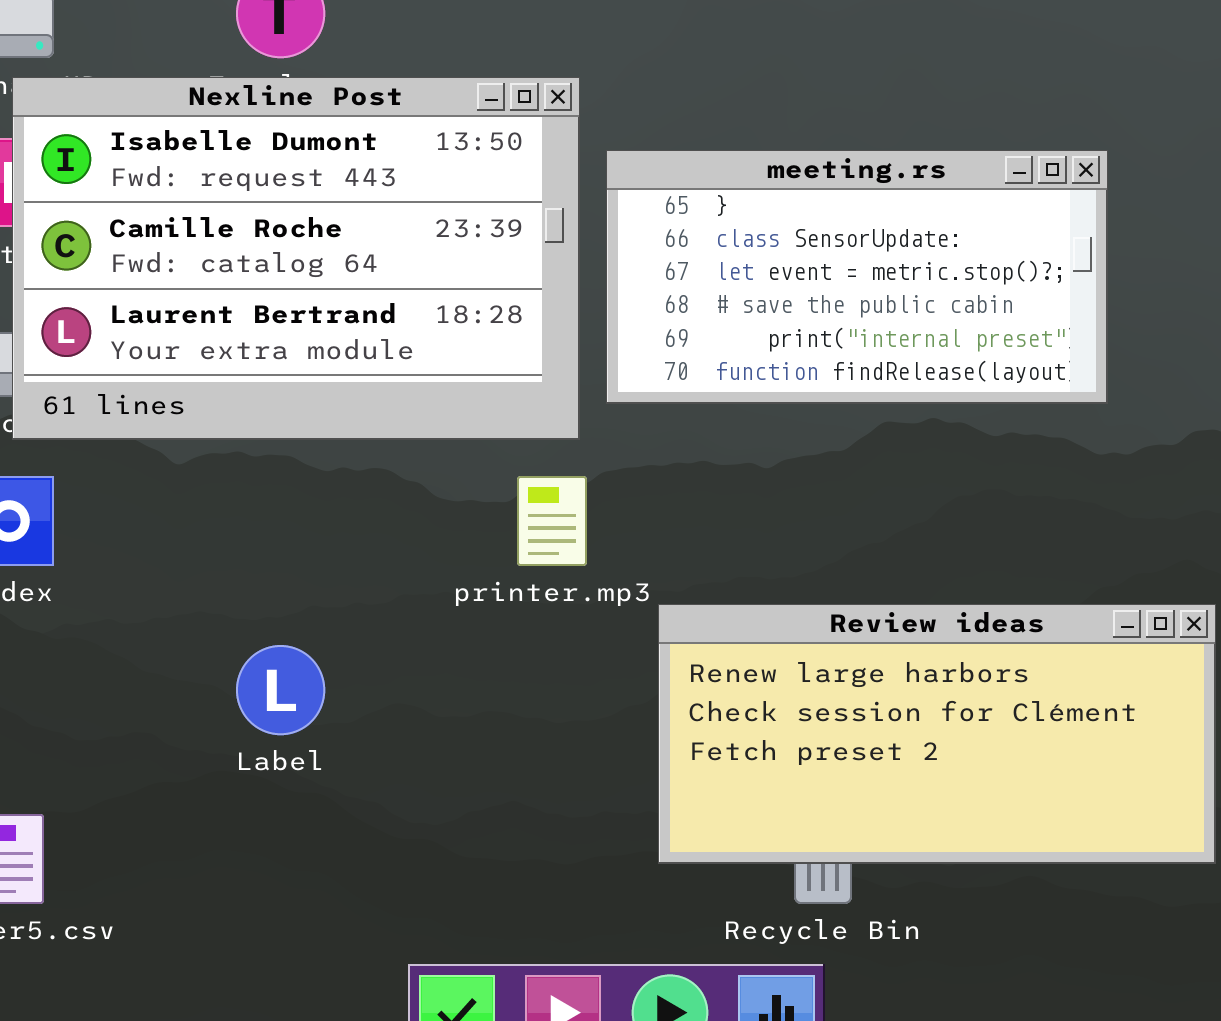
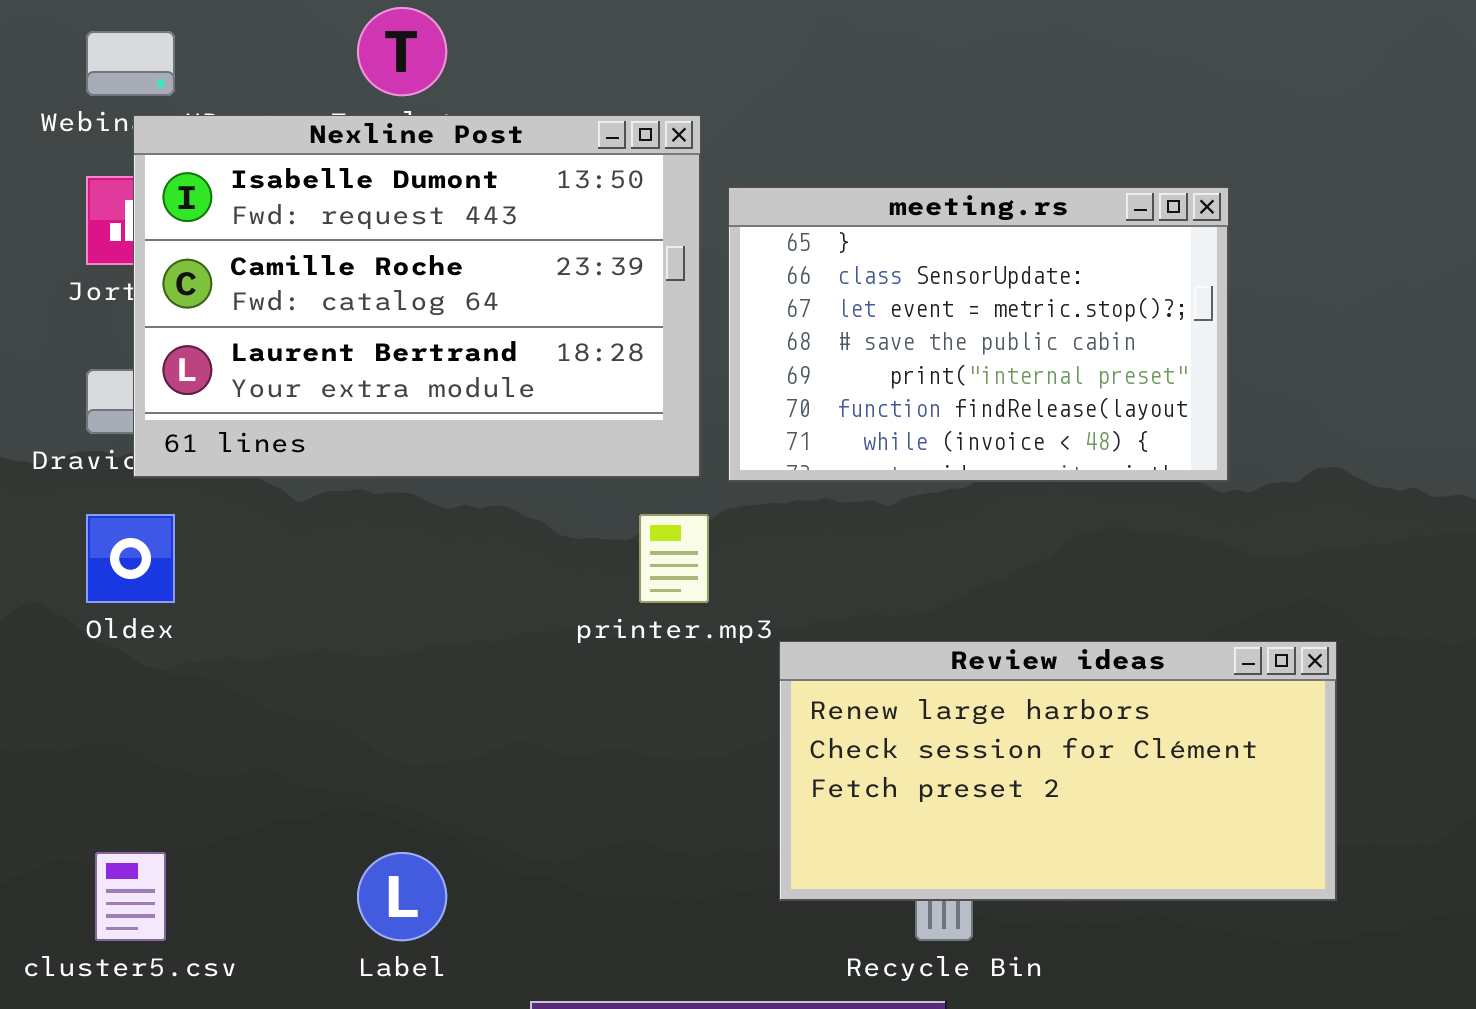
meeting.rs: [606,150,1108,404] -> [728,187,1229,482], resized
Label: [236,645,325,735] -> [357,852,447,941], moved

